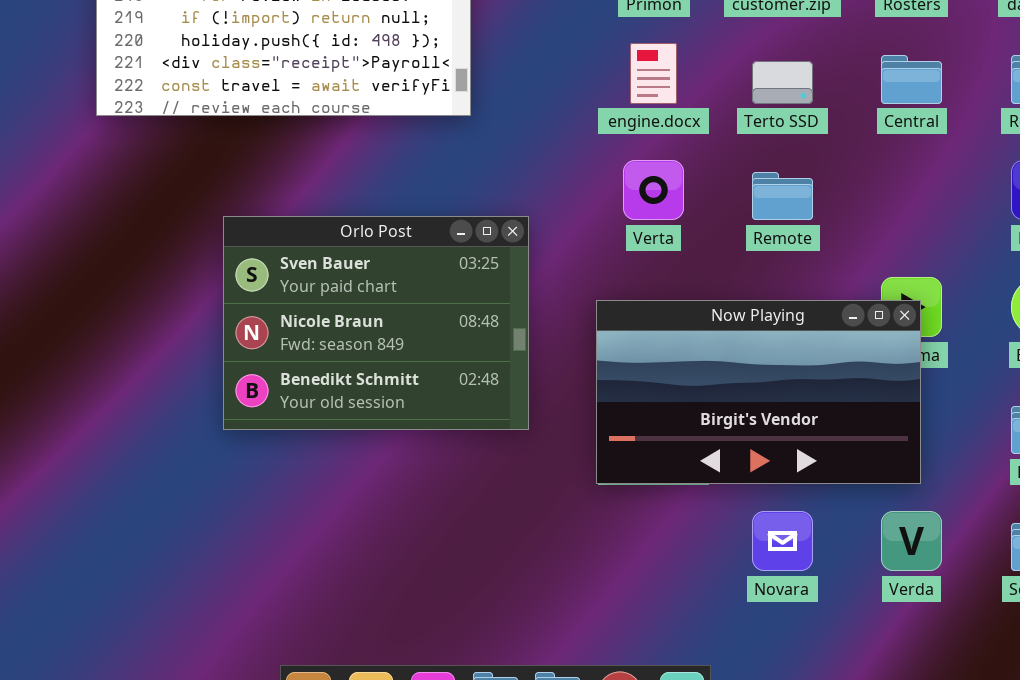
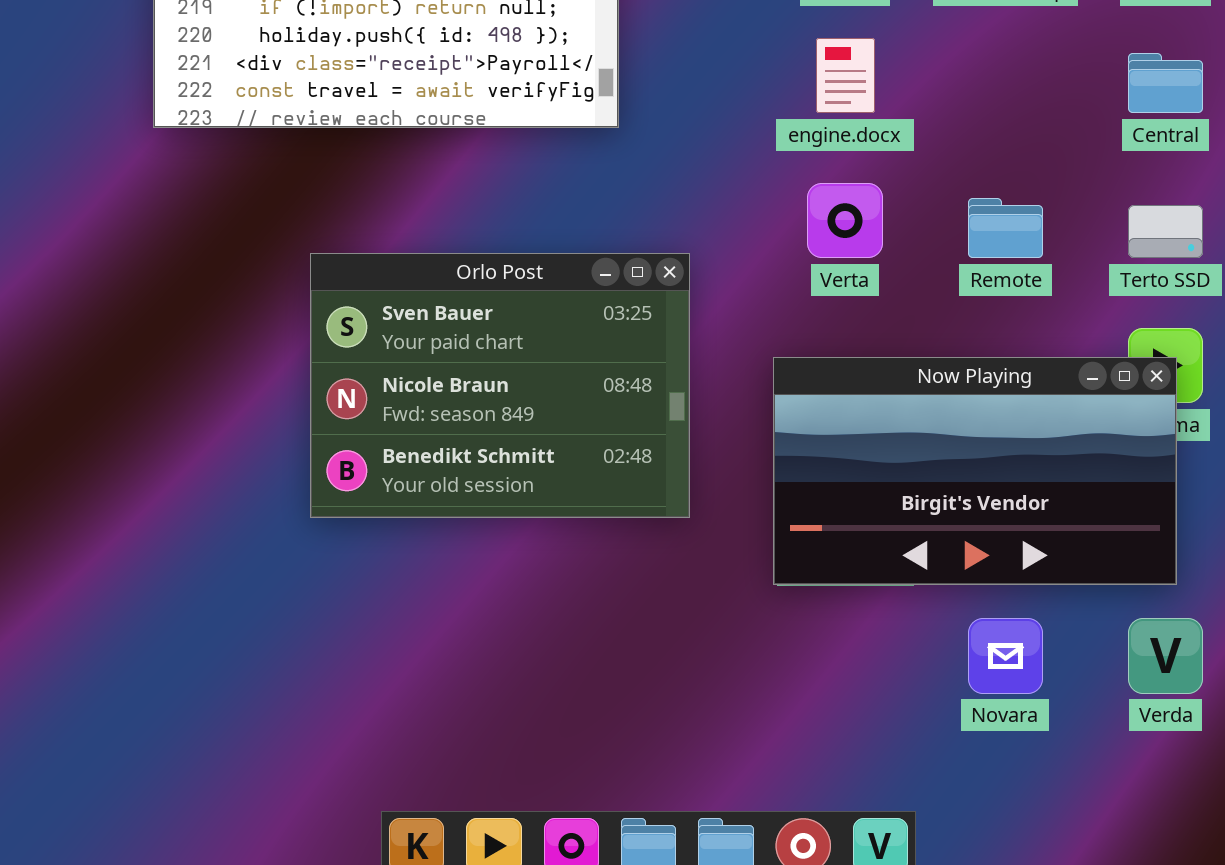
Terto SSD: [752,61,813,104] -> [1128,205,1203,258], moved

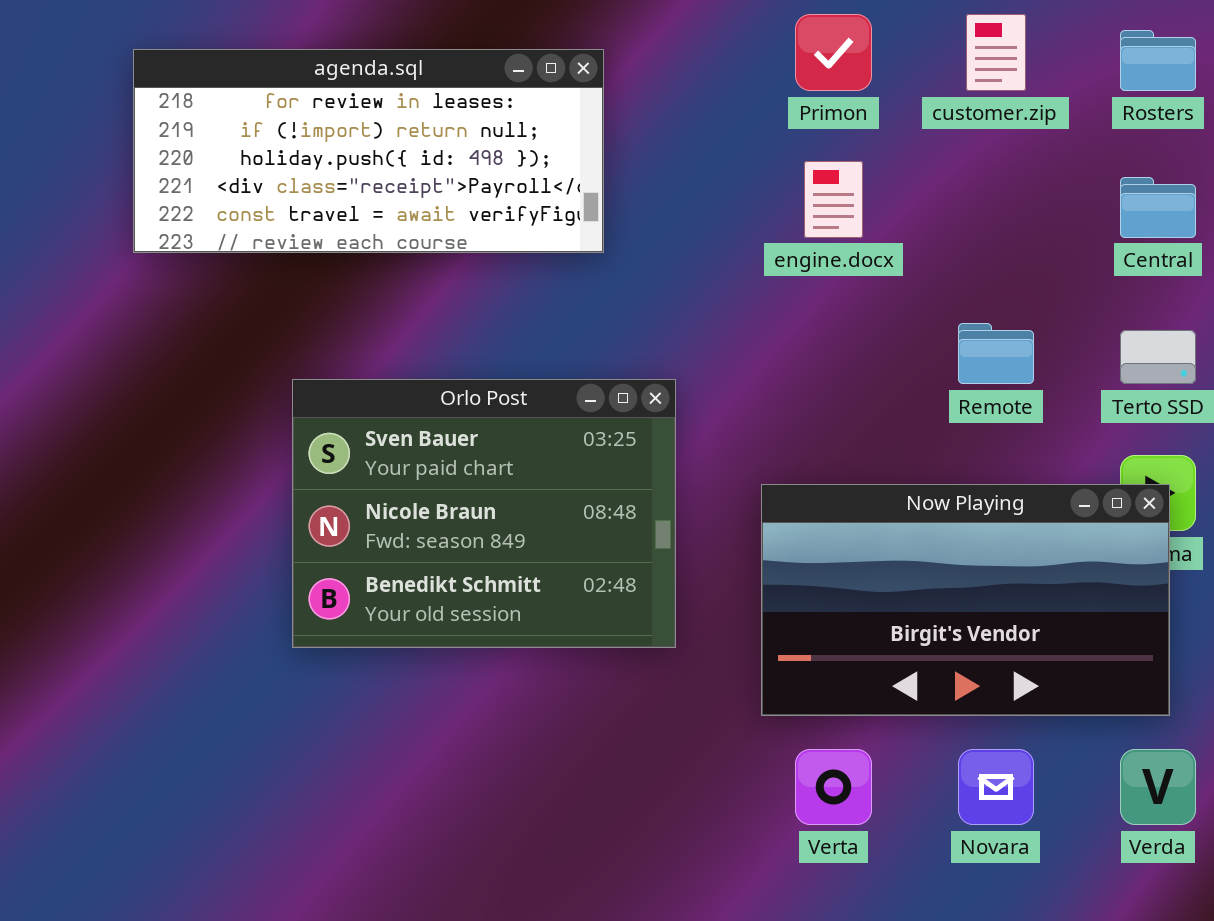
Verta: [807,183,883,258] -> [795,749,872,825], moved

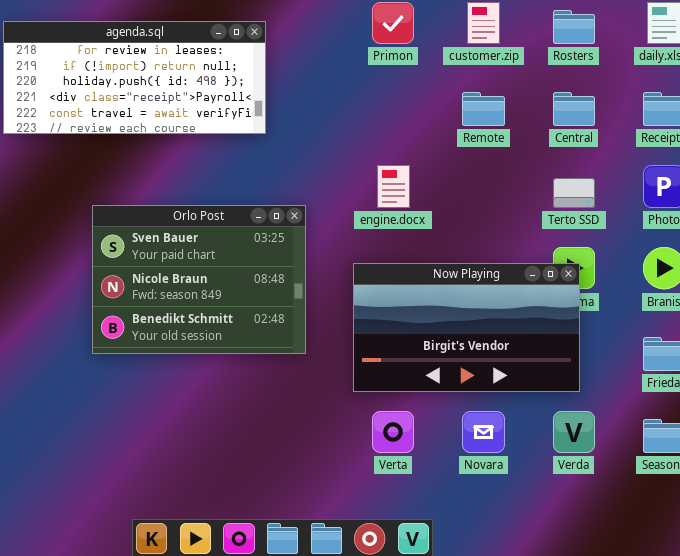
engine.docx: [804,161,863,238] -> [377,165,410,208], moved
Remote: [958,323,1034,384] -> [462,92,505,126], moved

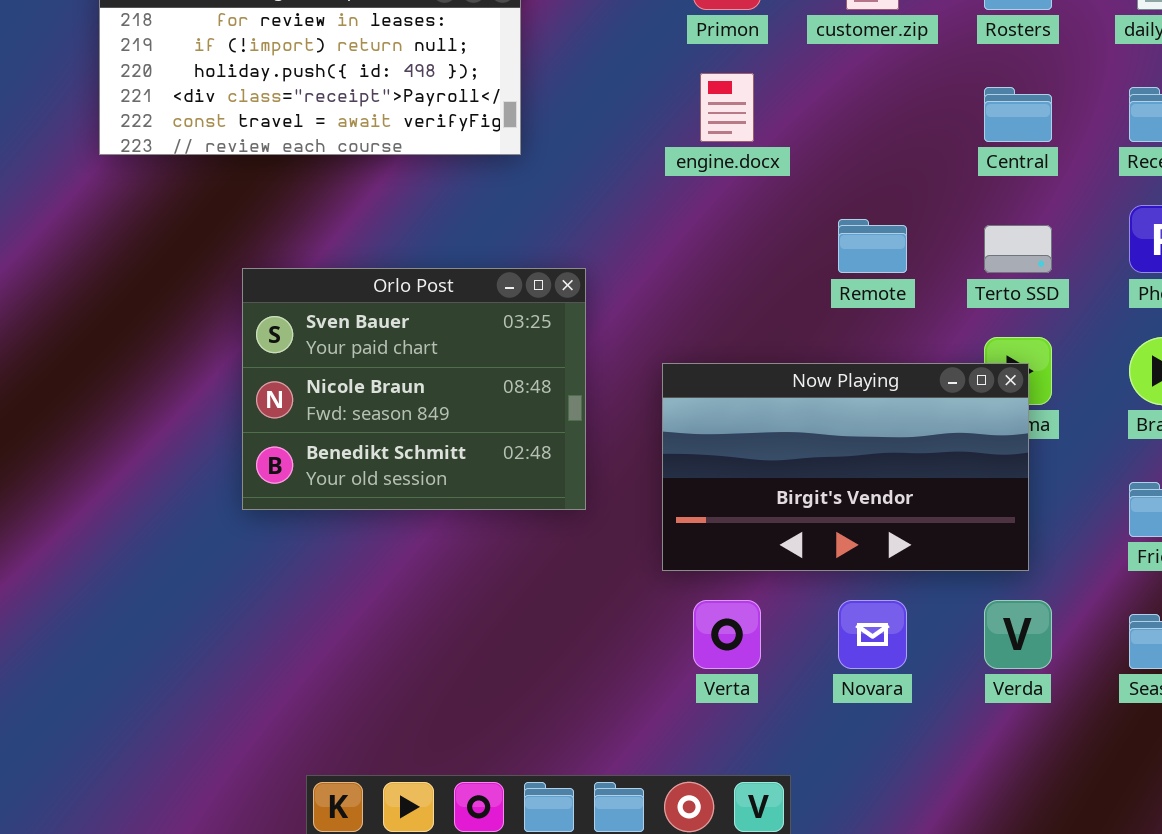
Remote: [462,92,505,126] -> [838,219,907,273], moved
engine.docx: [377,165,410,208] -> [700,73,754,142], moved

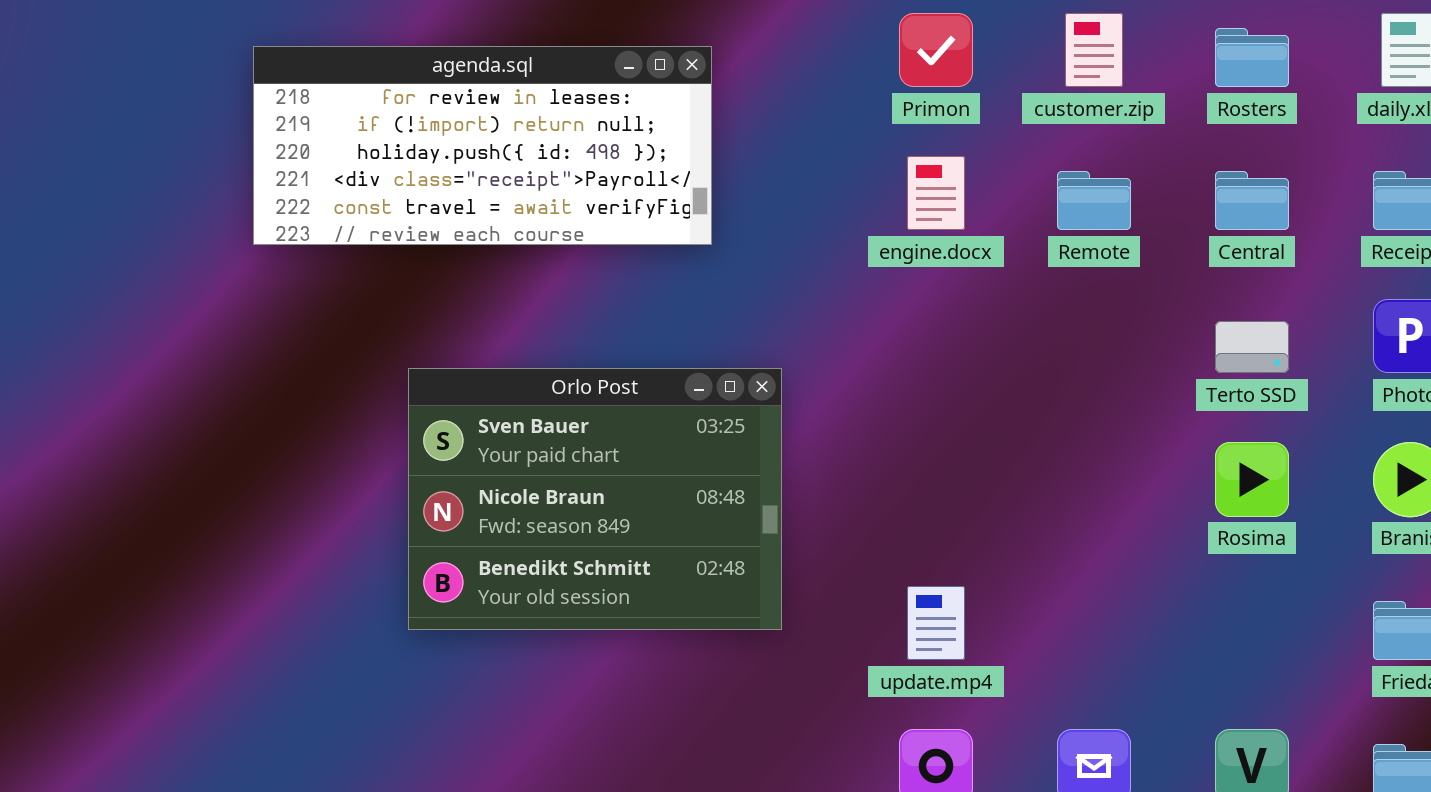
Remote: [838,219,907,273] -> [1057,171,1131,230], moved
Now Playing: [662,363,1029,571] -> none, closed

